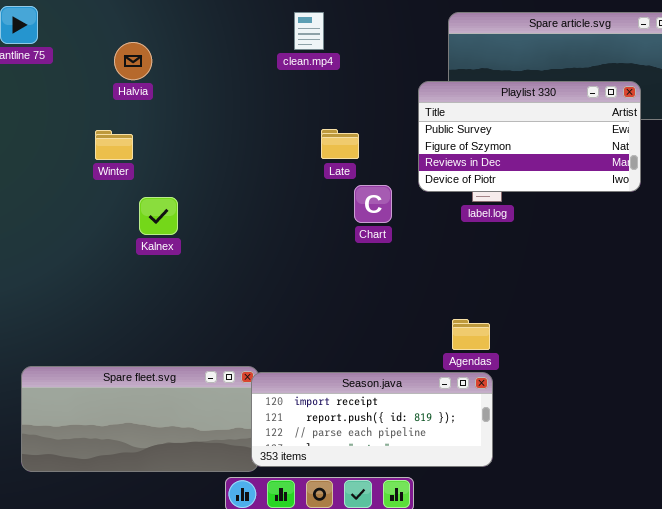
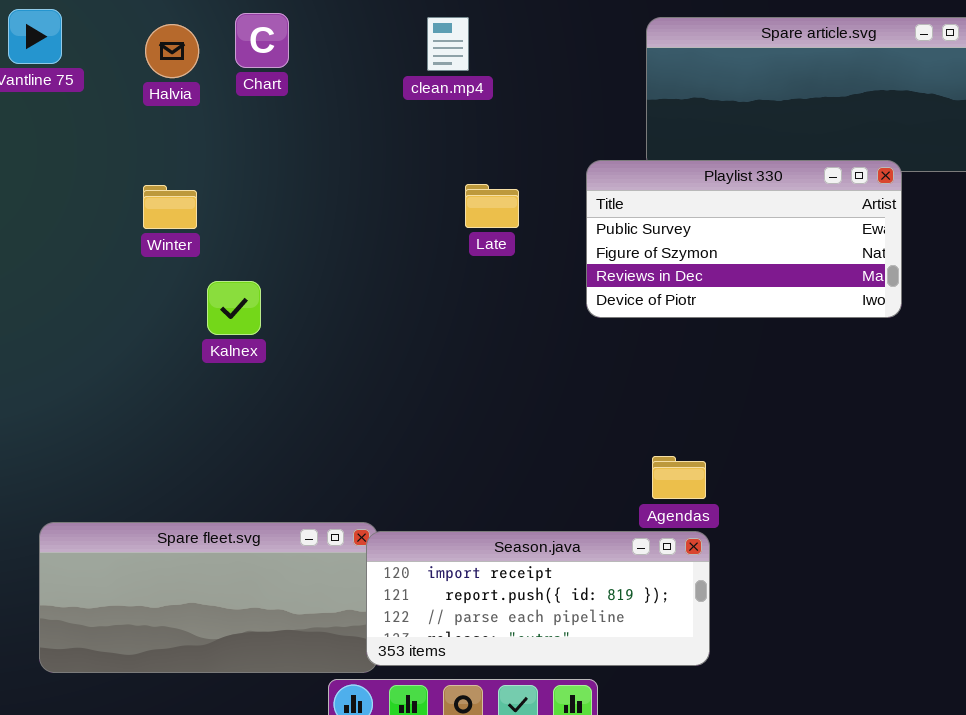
Halvia: [114,42,152,80] -> [145,24,199,78], moved
Playlist 330: [418,81,641,192] -> [586,160,902,318], moved
Chart: [354,185,392,223] -> [235,13,289,68], moved

